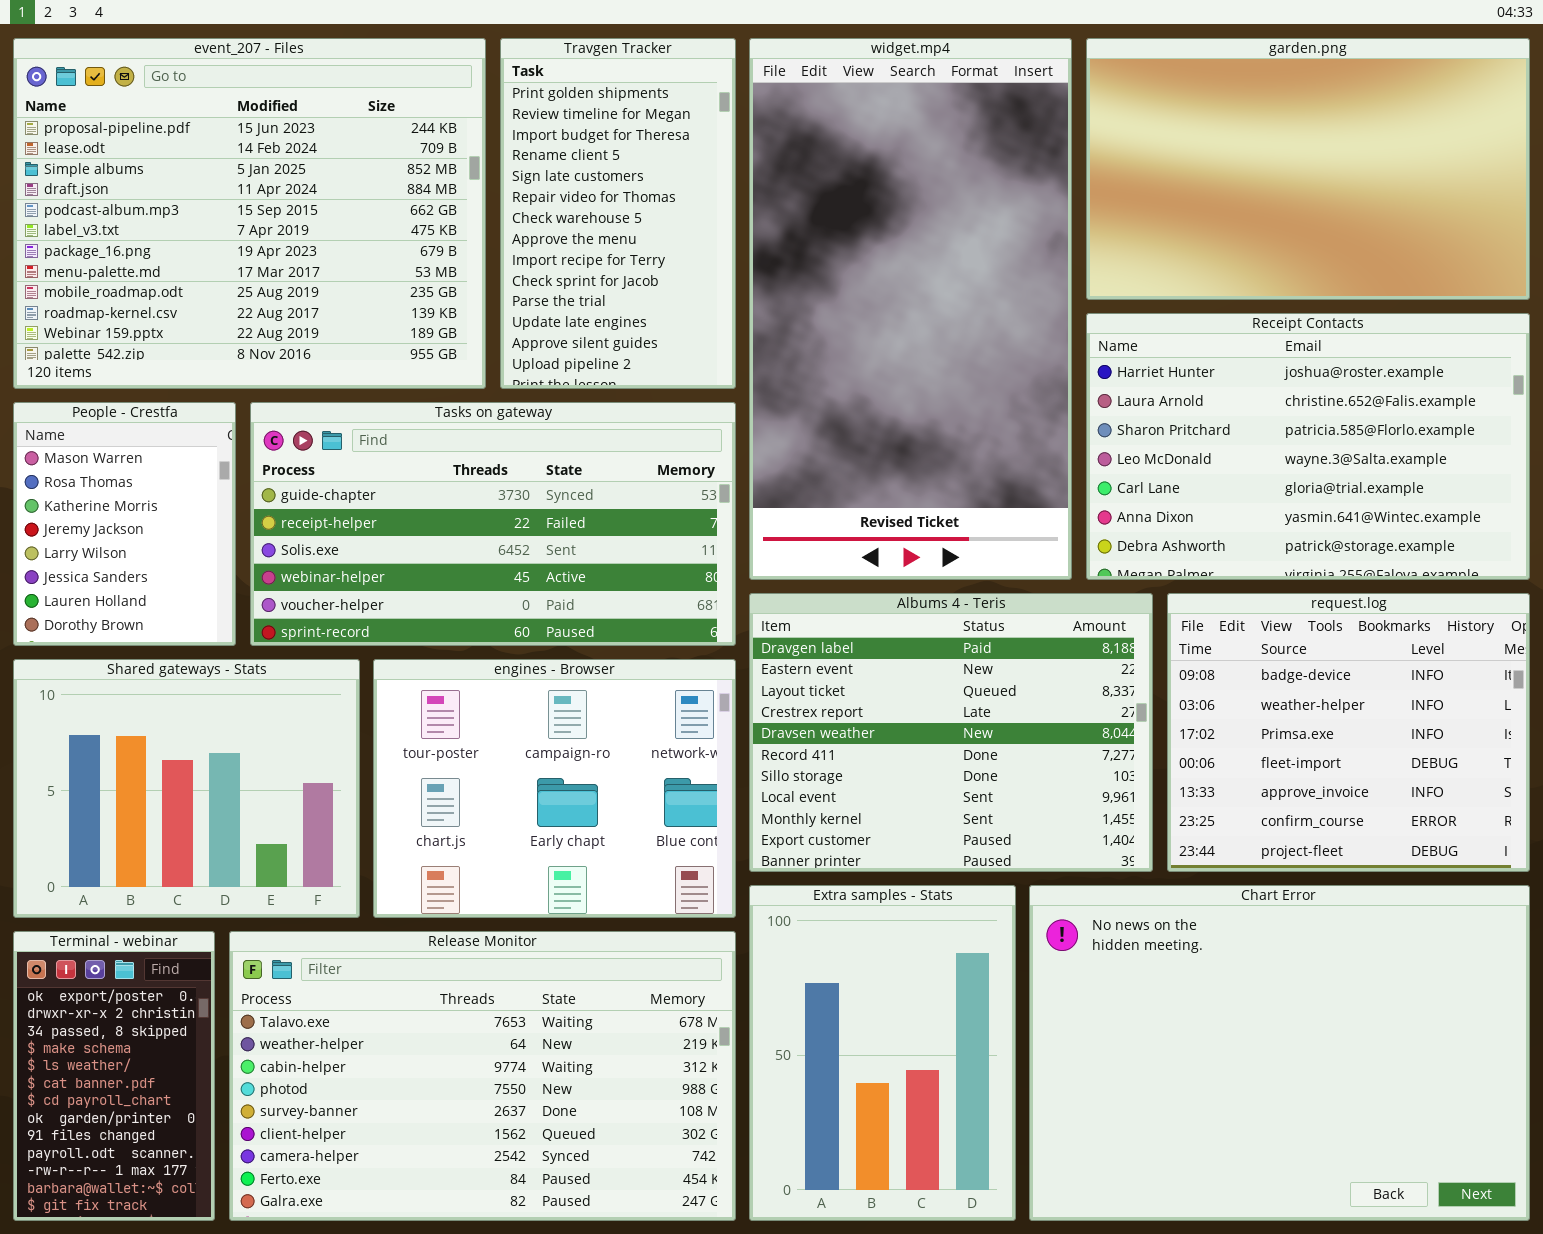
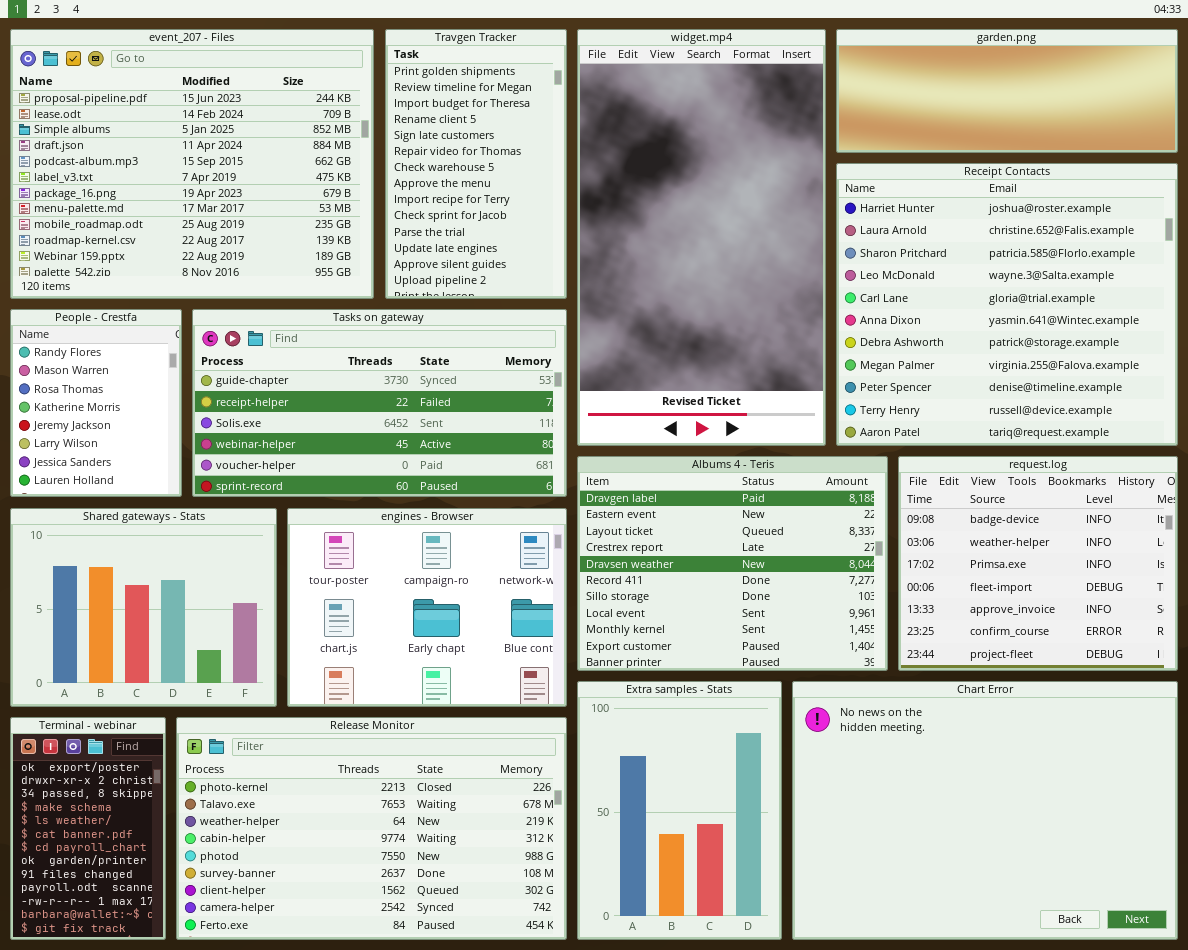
garden.png: [1086,38,1530,300] -> [836,29,1178,153], resized
Receipt Contacts: [1086,313,1530,580] -> [836,163,1178,446], resized
People - Crestfa: [13,402,236,646] -> [10,309,182,497], scrolled up 1 row
Release Monitor: [229,931,736,1221] -> [176,717,567,940], scrolled up 1 row

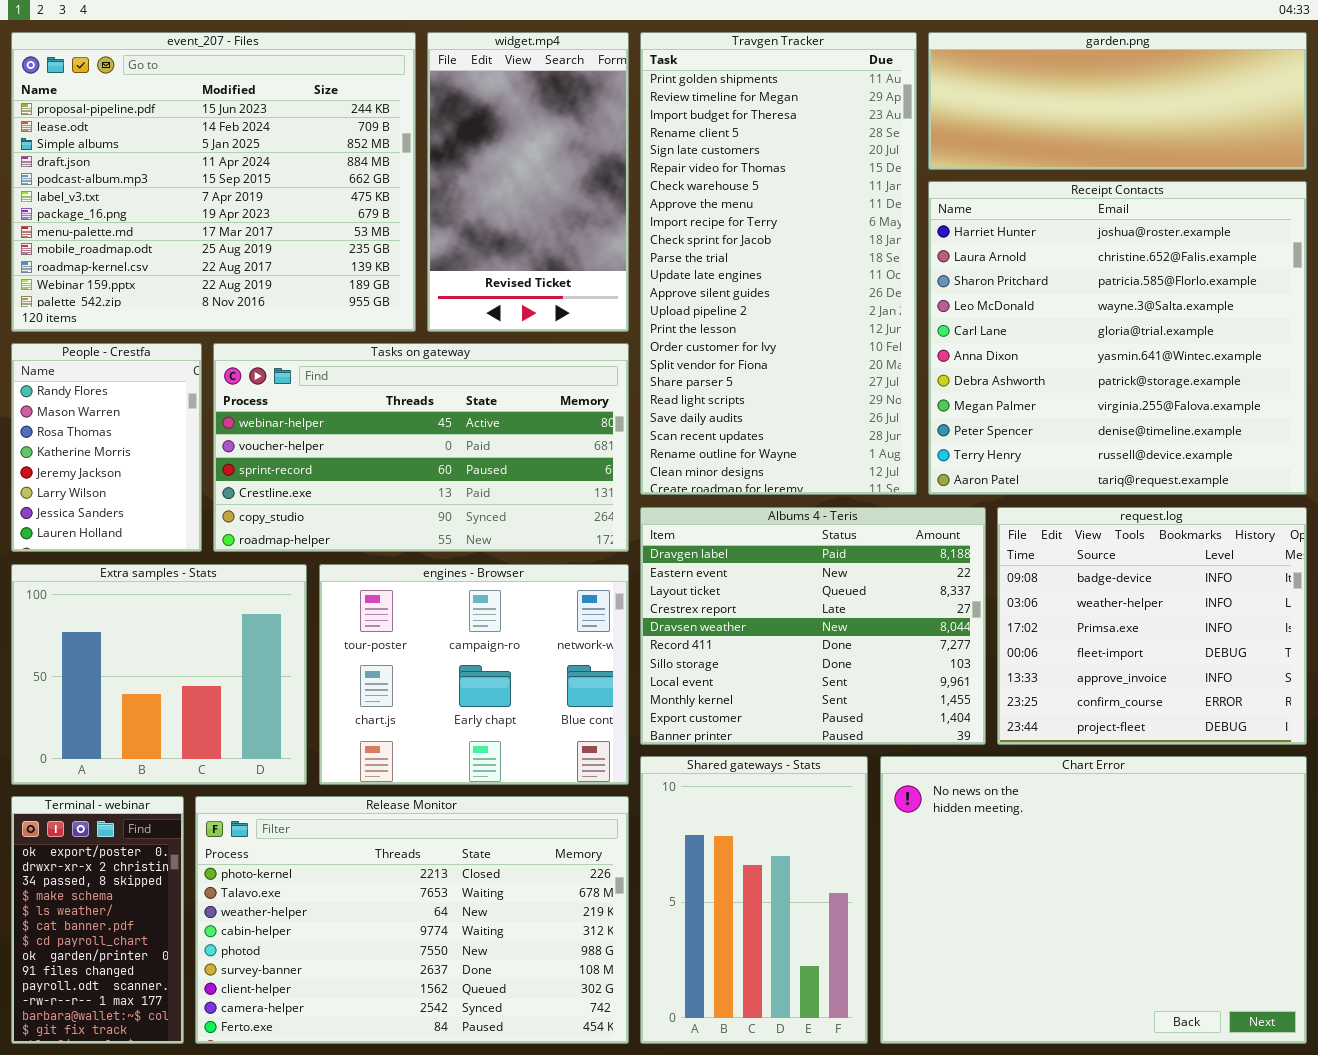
Travgen Tracker: [385,29,567,299] -> [640,32,917,495], moved, resized
widget.mp4: [577,29,826,446] -> [427,32,629,332], moved, resized
Tasks on gateway: [192,309,567,497] -> [213,343,629,552], scrolled down 3 rows
Shared gateways - Stats: [10,508,277,707] -> [640,756,868,1044], moved, resized
Extra samples - Stats: [577,681,782,940] -> [11,564,307,785], moved, resized

